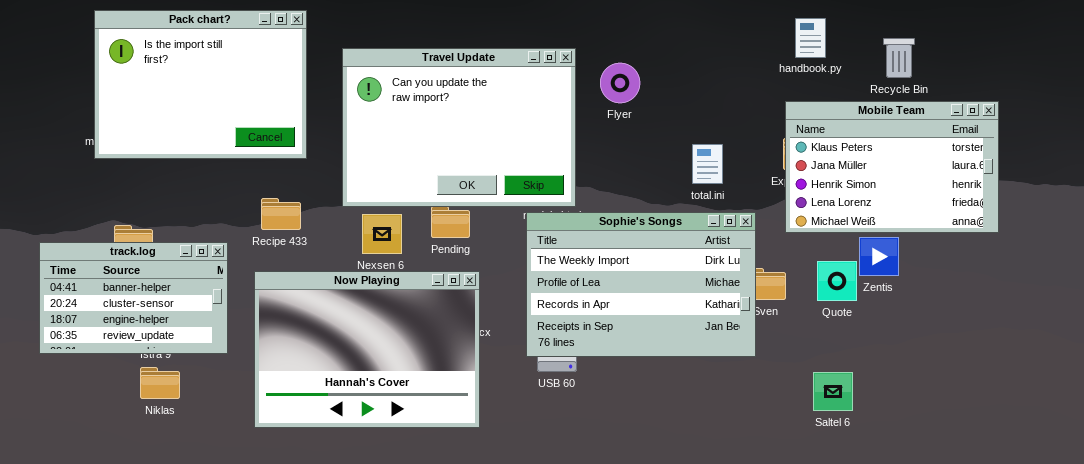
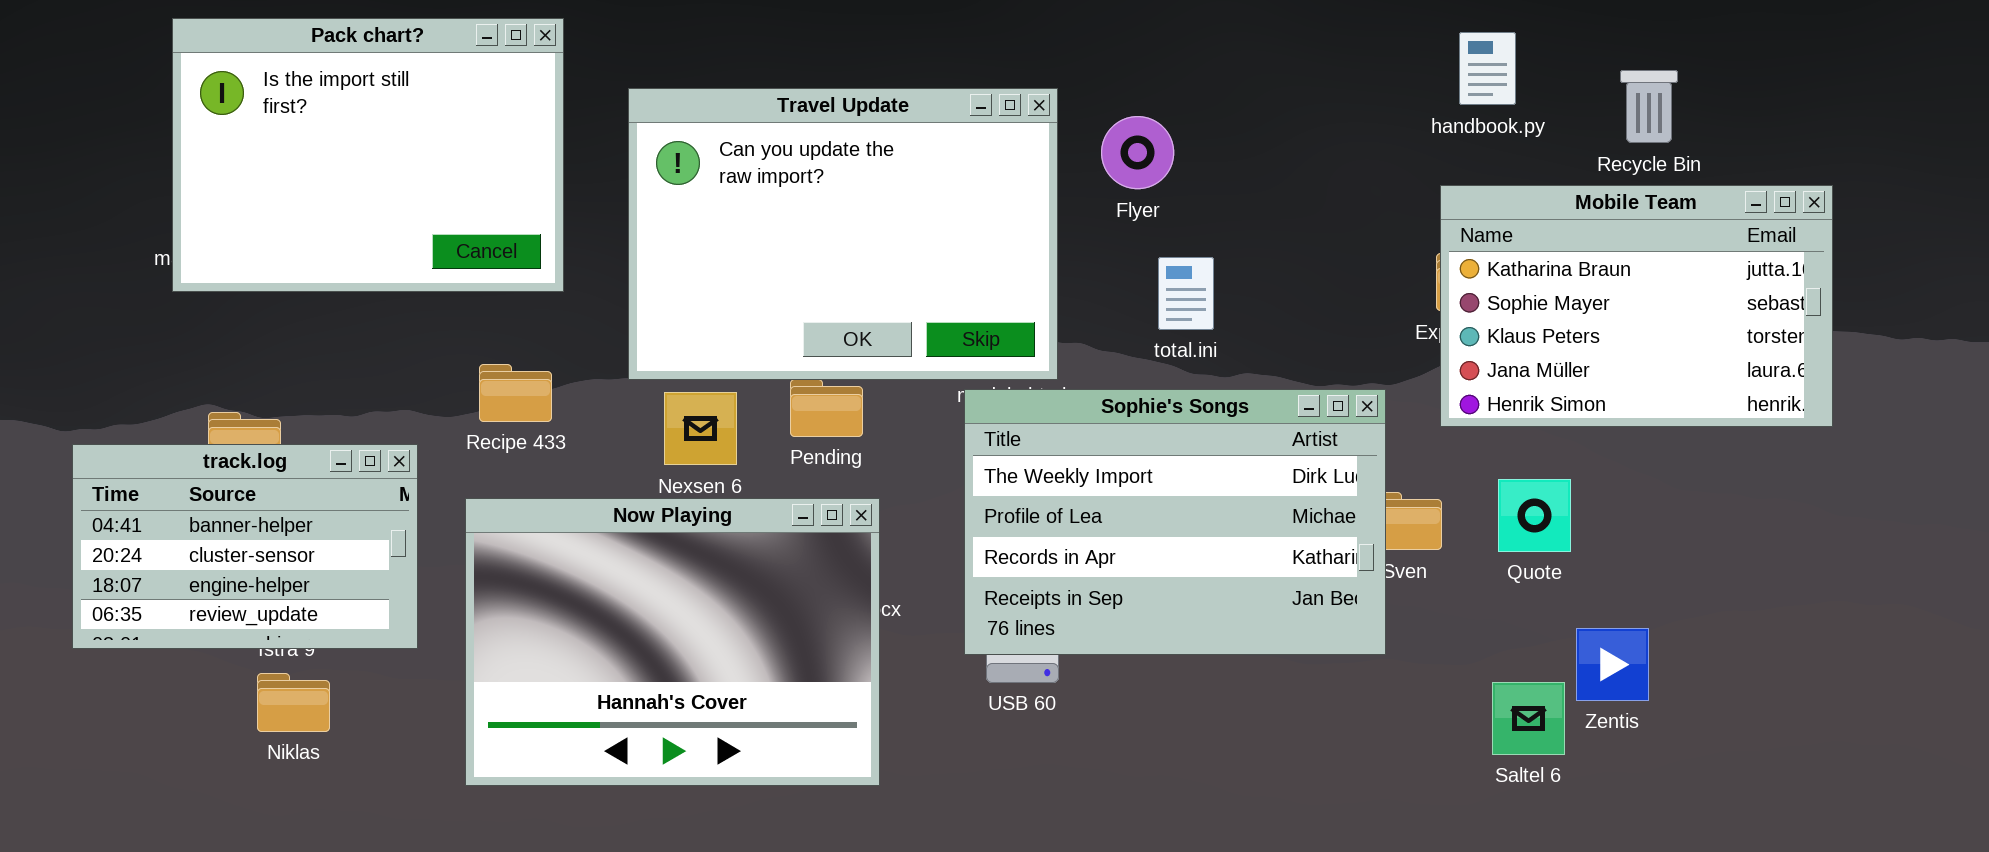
Mobile Team: [785,101,999,233] -> [1440,185,1833,427], scrolled up 2 rows
total.ini: [692,144,723,184] -> [1158,257,1214,330], moved
Zentis: [859,237,899,276] -> [1576,628,1649,701], moved

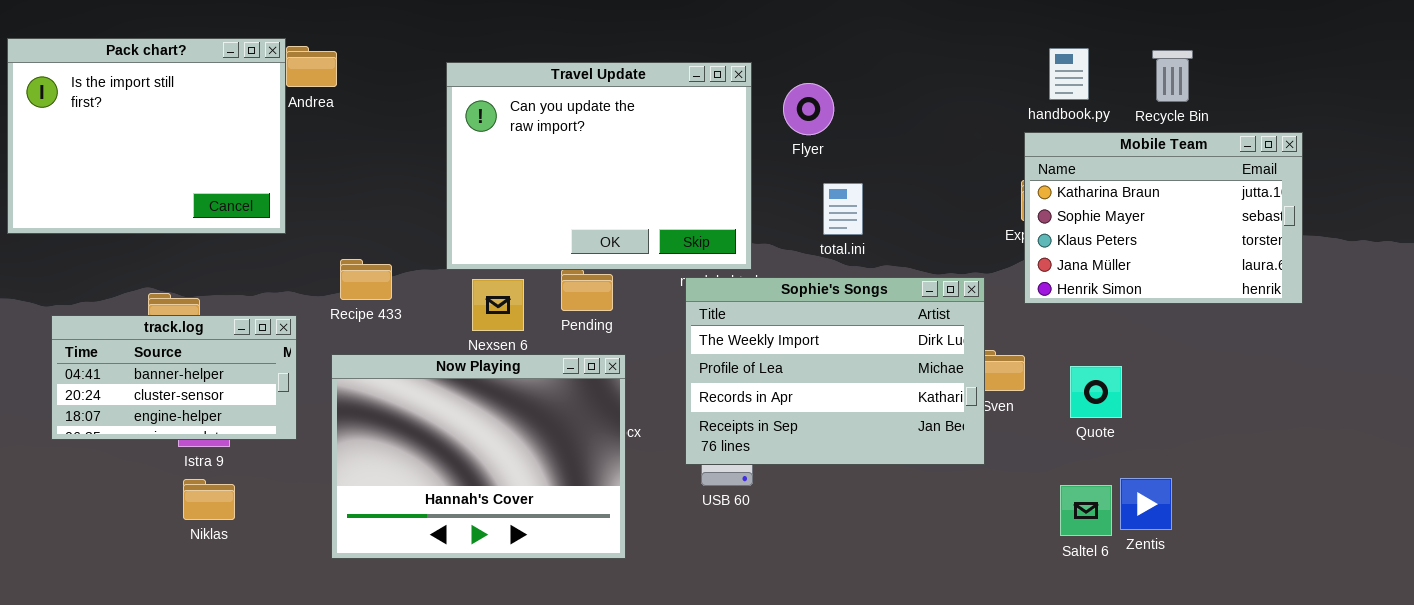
Pack chart?: [172,18,564,292] -> [7,38,286,234], moved
handbook.py: [1459,32,1516,105] -> [1049,48,1089,100], moved
track.log: [72,444,418,649] -> [51,315,297,440], resized
Quote: [1498,479,1571,552] -> [1070,366,1122,418], moved
Zentis: [1576,628,1649,701] -> [1120,478,1172,530], moved

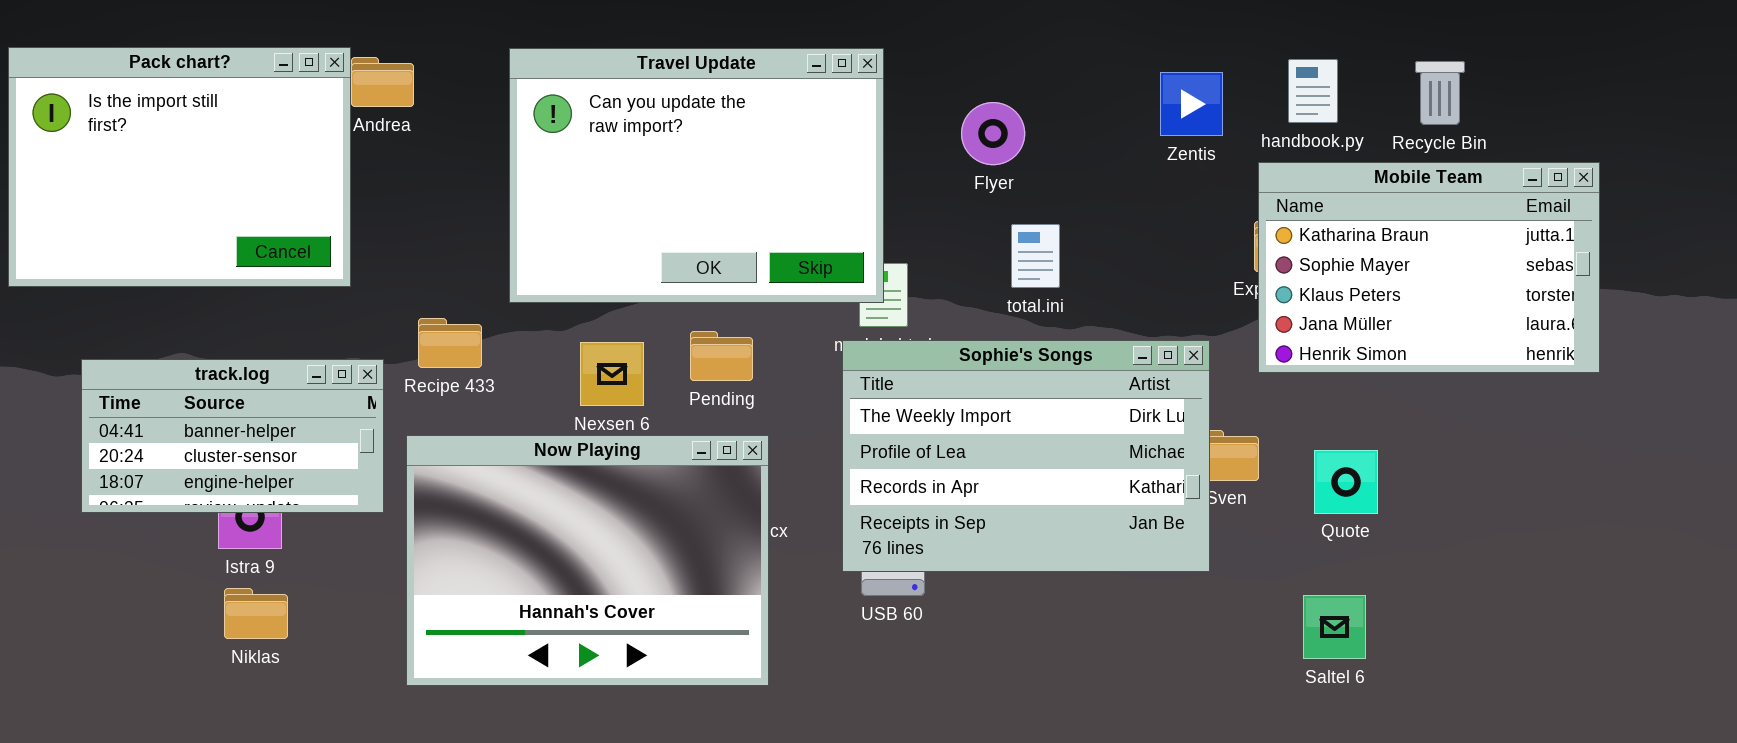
Travel Update: [446,62,752,270] -> [509,48,884,303], moved
track.log: [51,315,297,440] -> [81,359,384,513], moved
Zentis: [1120,478,1172,530] -> [1160,72,1223,136], moved

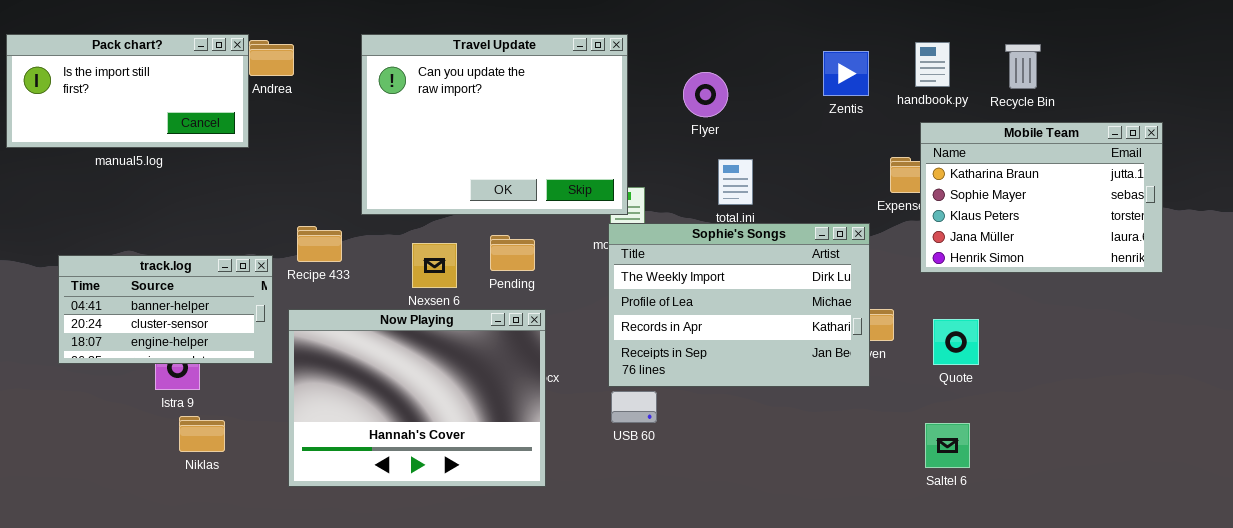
Pack chart?: [8,47,351,287] -> [6,34,249,148], resized
Mobile Team: [1258,162,1600,373] -> [920,122,1163,273], moved
Sophie's Songs: [842,340,1210,572] -> [608,223,870,387], moved
Niklas: [224,588,288,639] -> [179,416,225,452], moved

